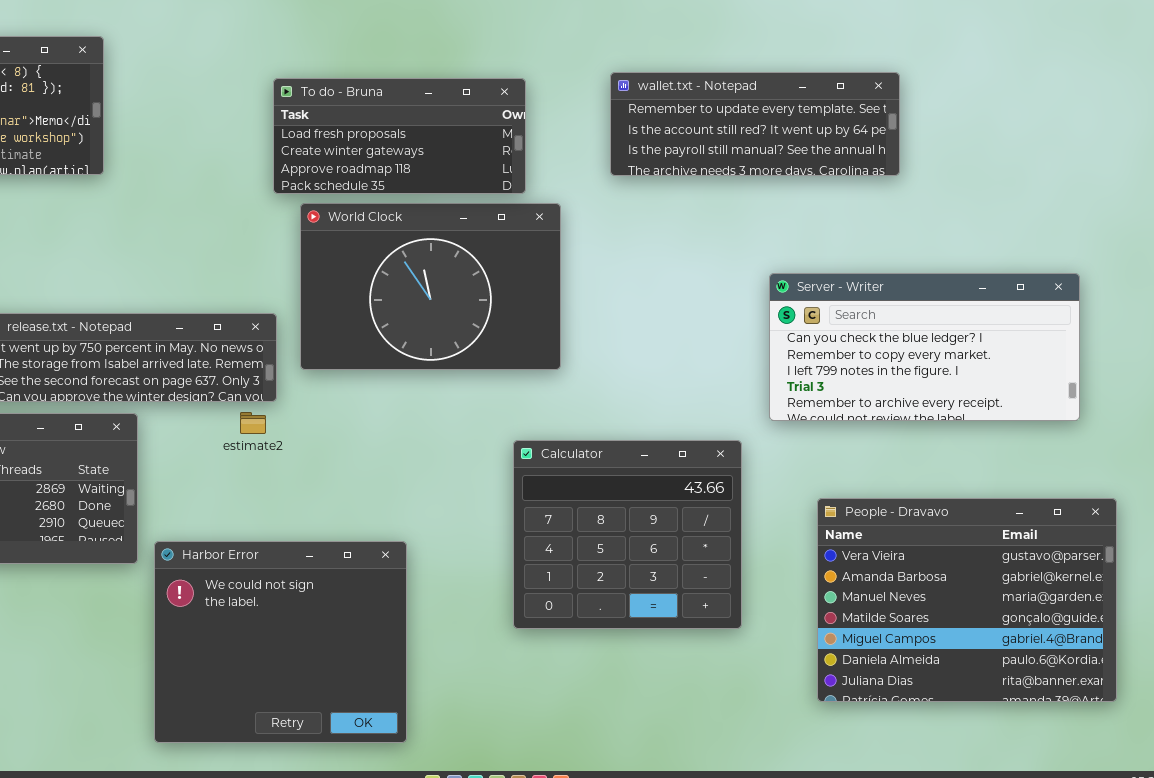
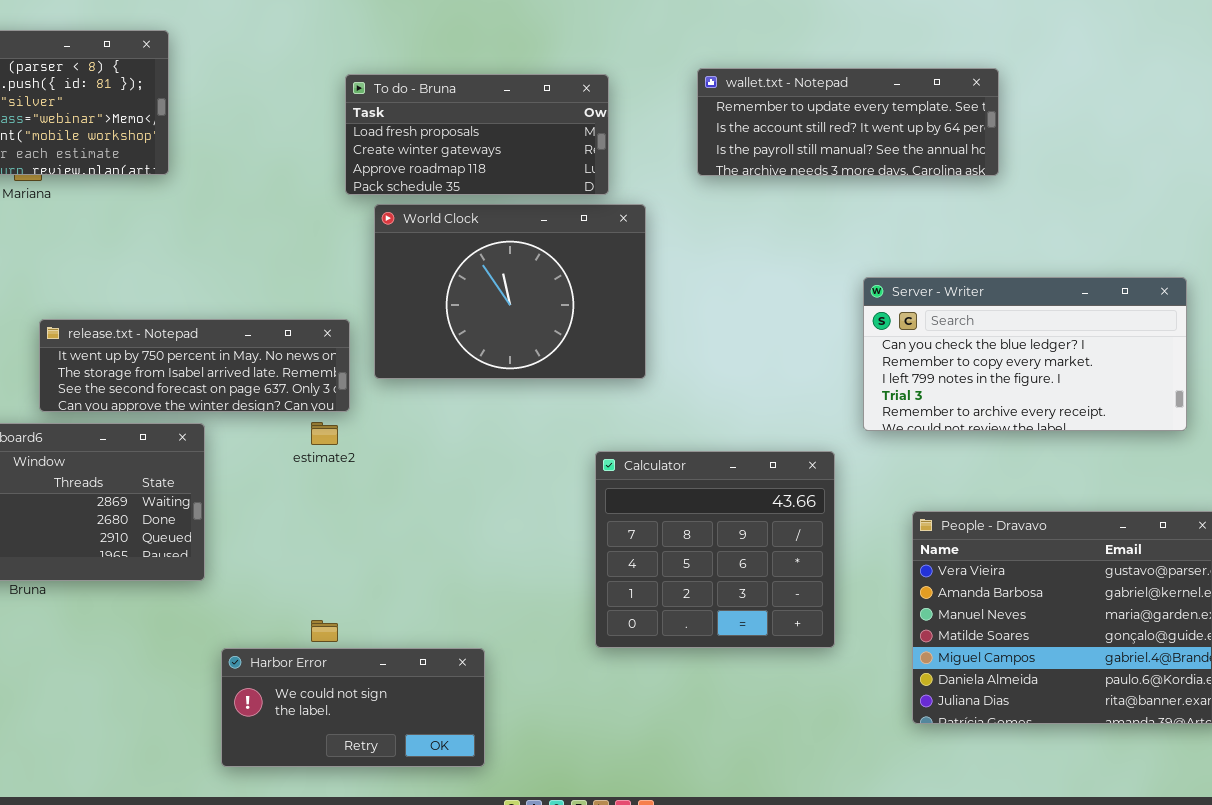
Harbor Error: [154,541,407,743] -> [221,648,485,767], resized

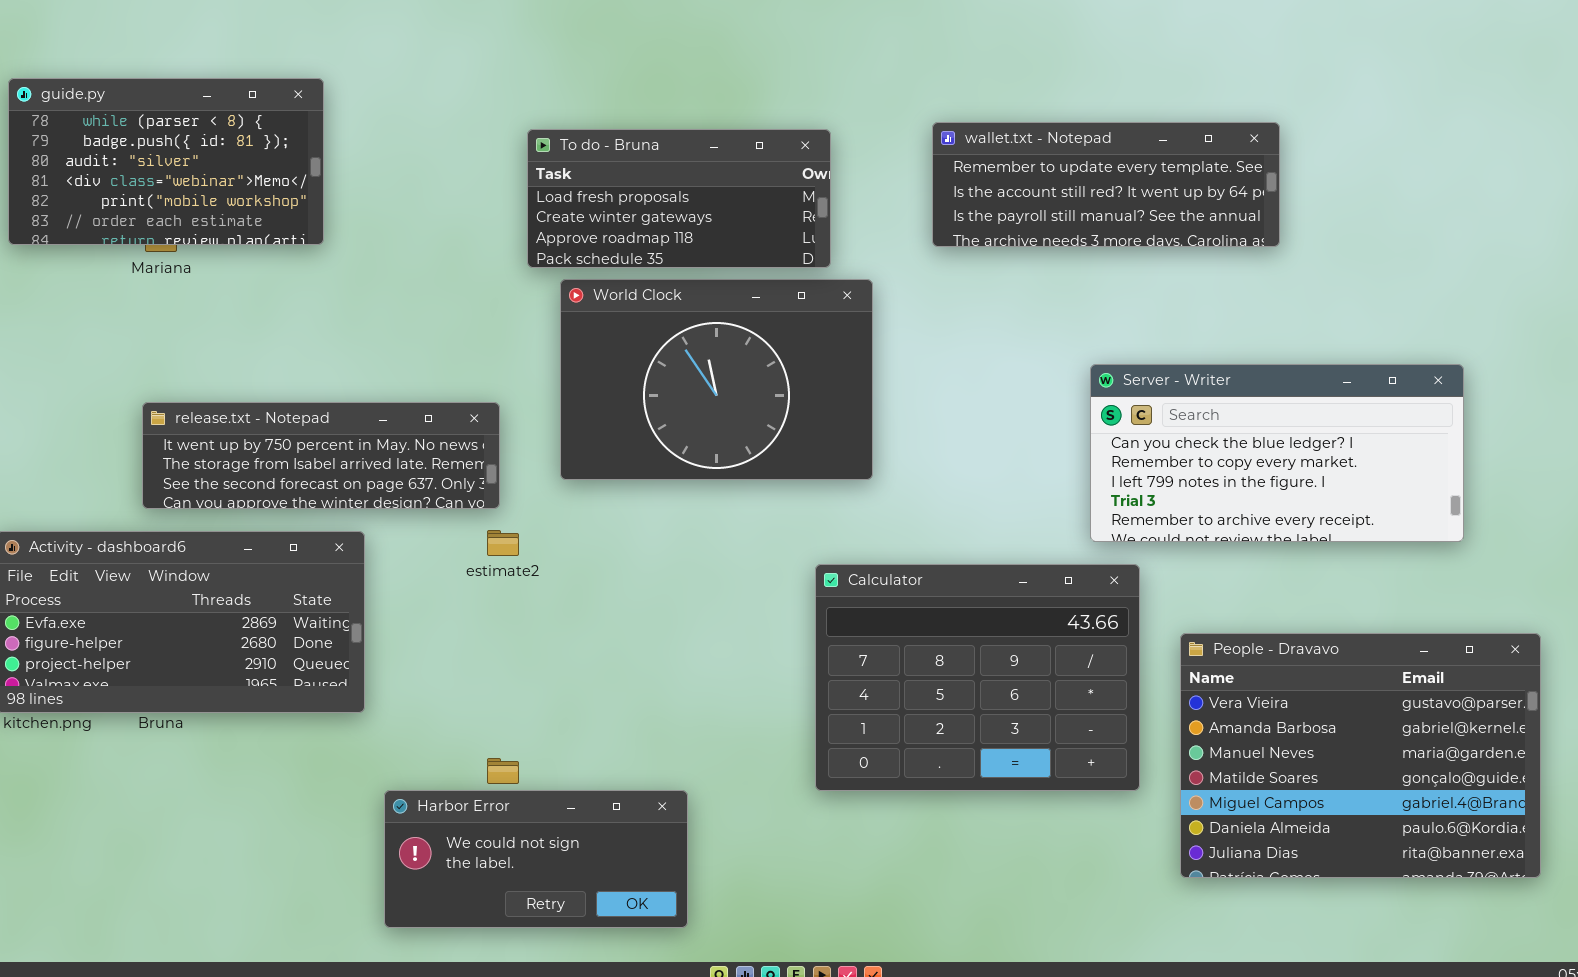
Server - Writer: [863,277,1187,431] -> [1090,364,1464,542], moved
release.txt - Notepad: [39,319,350,412] -> [142,402,500,509], moved
Calculator: [595,451,835,648] -> [815,564,1140,791], resized

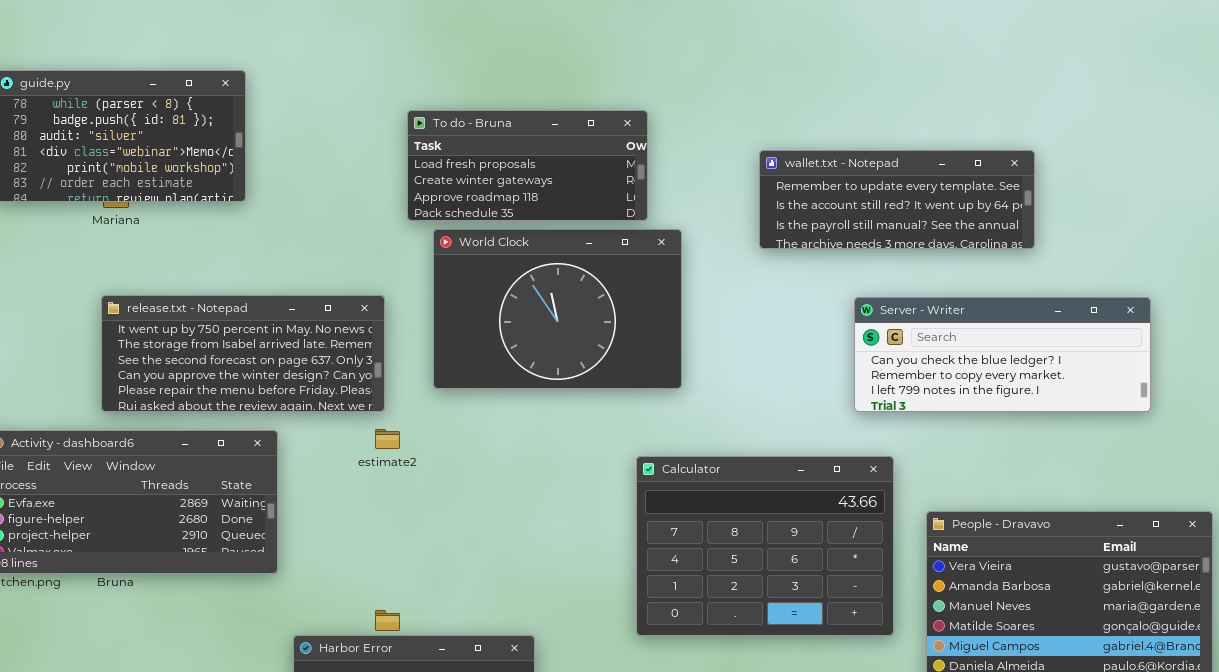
wallet.txt - Notepad: [932,122,1280,247] -> [759,150,1035,249], moved
Server - Writer: [1090,364,1464,542] -> [854,297,1151,412], resized
release.txt - Notepad: [142,402,500,509] -> [101,295,385,412], resized

